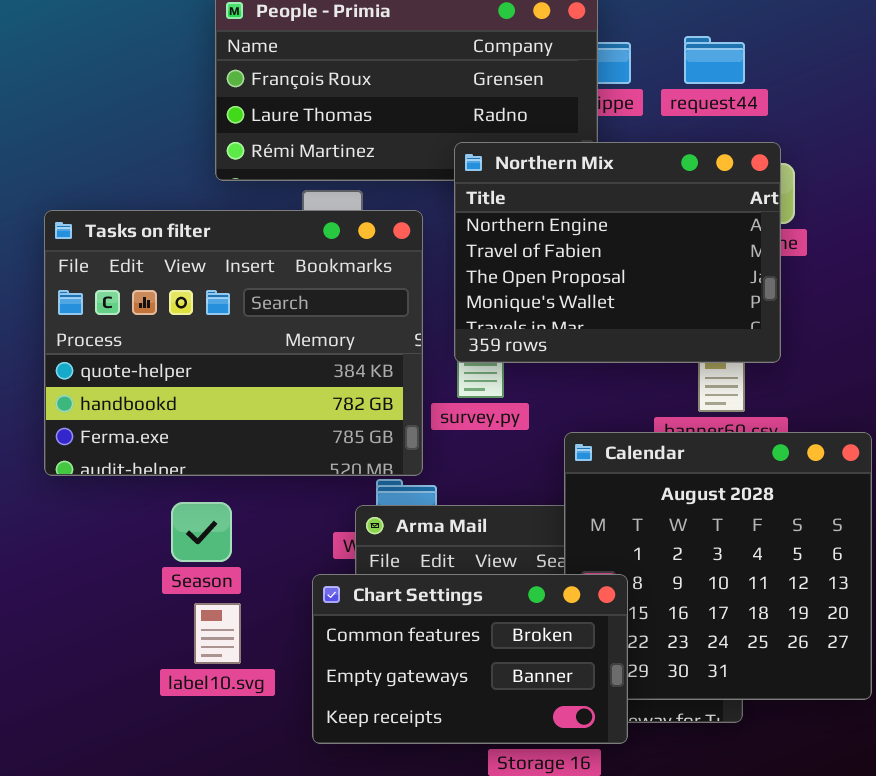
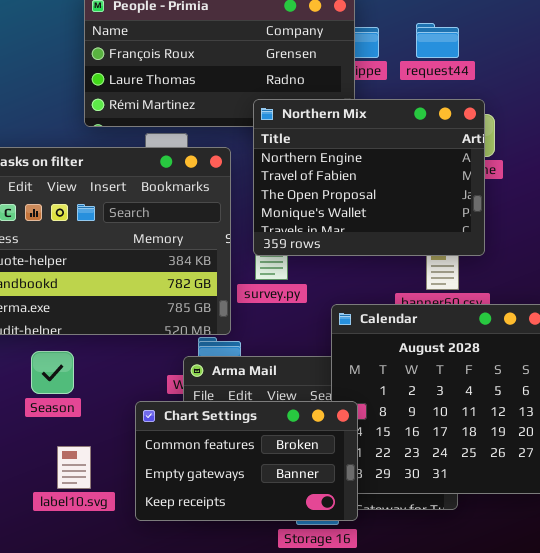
Season: [171,502,232,562] -> [31,351,74,394], moved
Chart Settings: [312,574,628,744] -> [135,401,358,521], moved
label10.svg: [194,603,241,664] -> [57,446,91,489], moved

